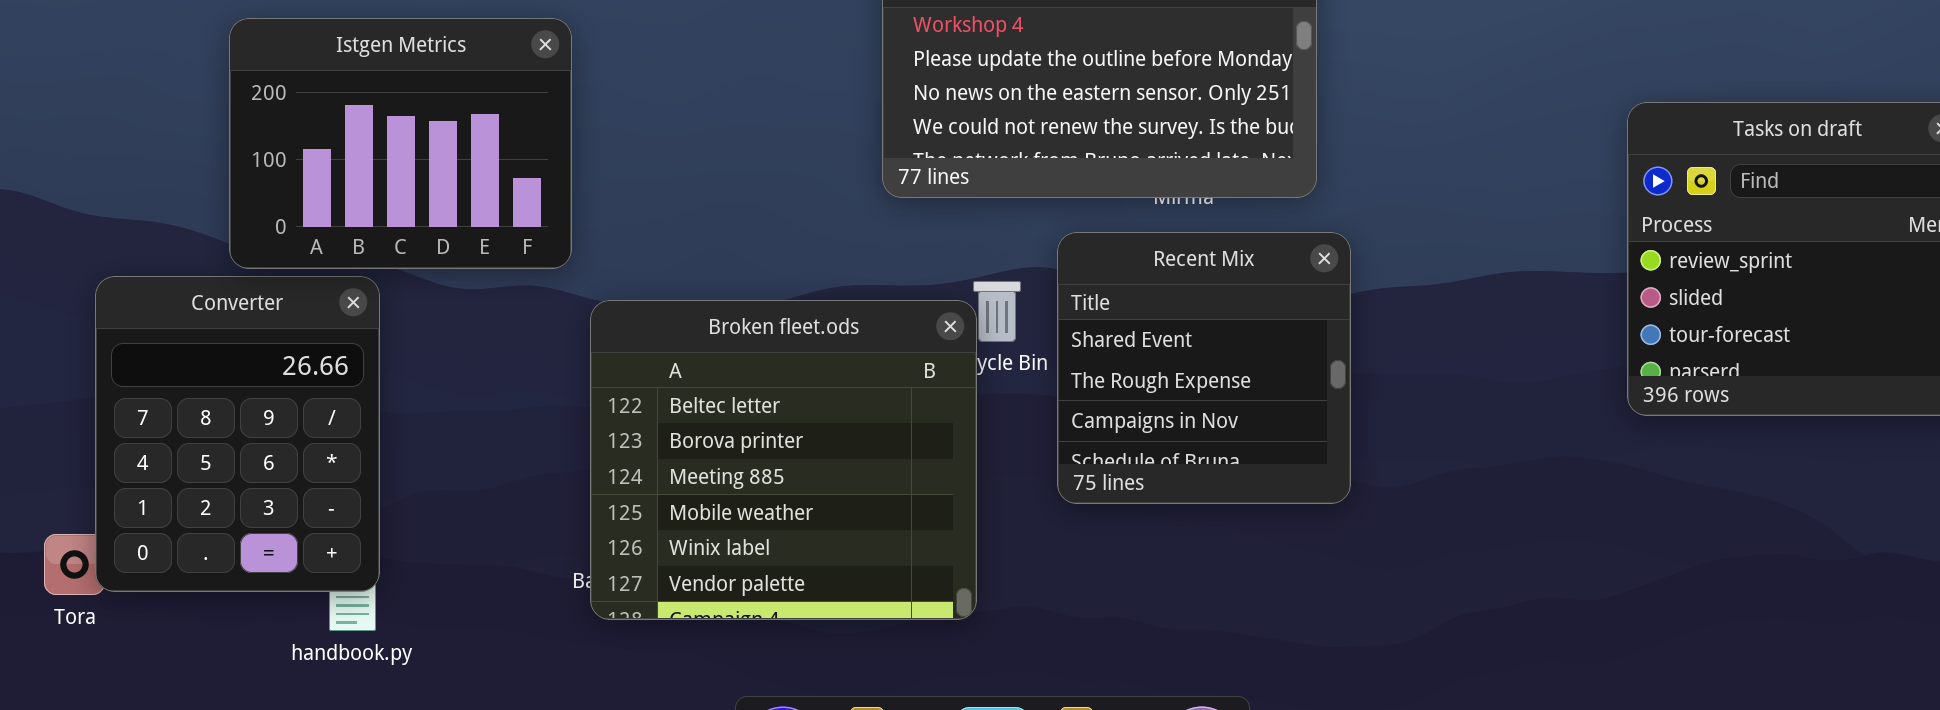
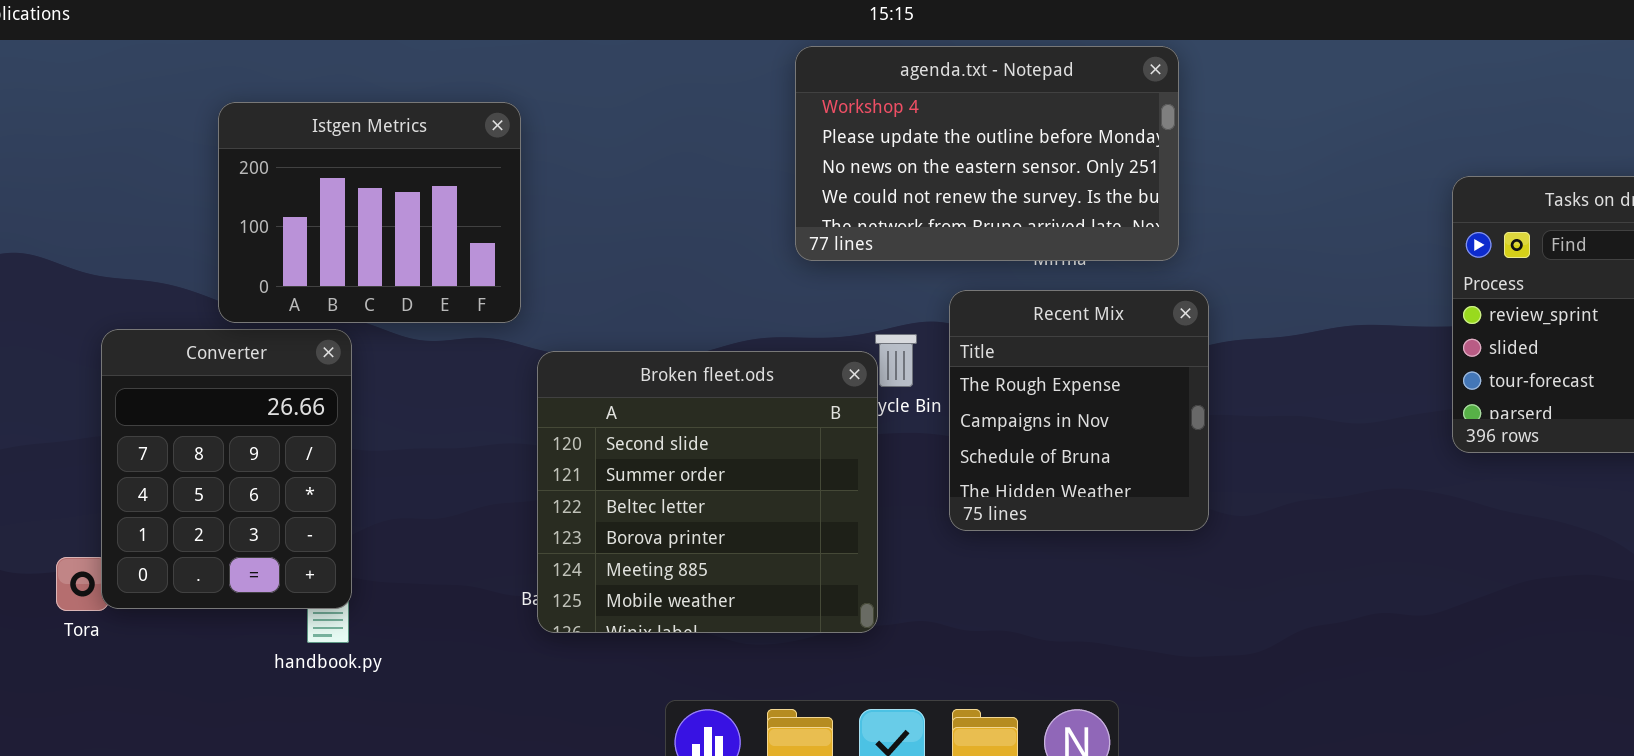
Recent Mix: [1057,232,1351,504] -> [949,290,1209,531], scrolled down 1 row
Broken fleet.ods: [590,300,977,620] -> [537,351,878,633], scrolled up 2 rows

